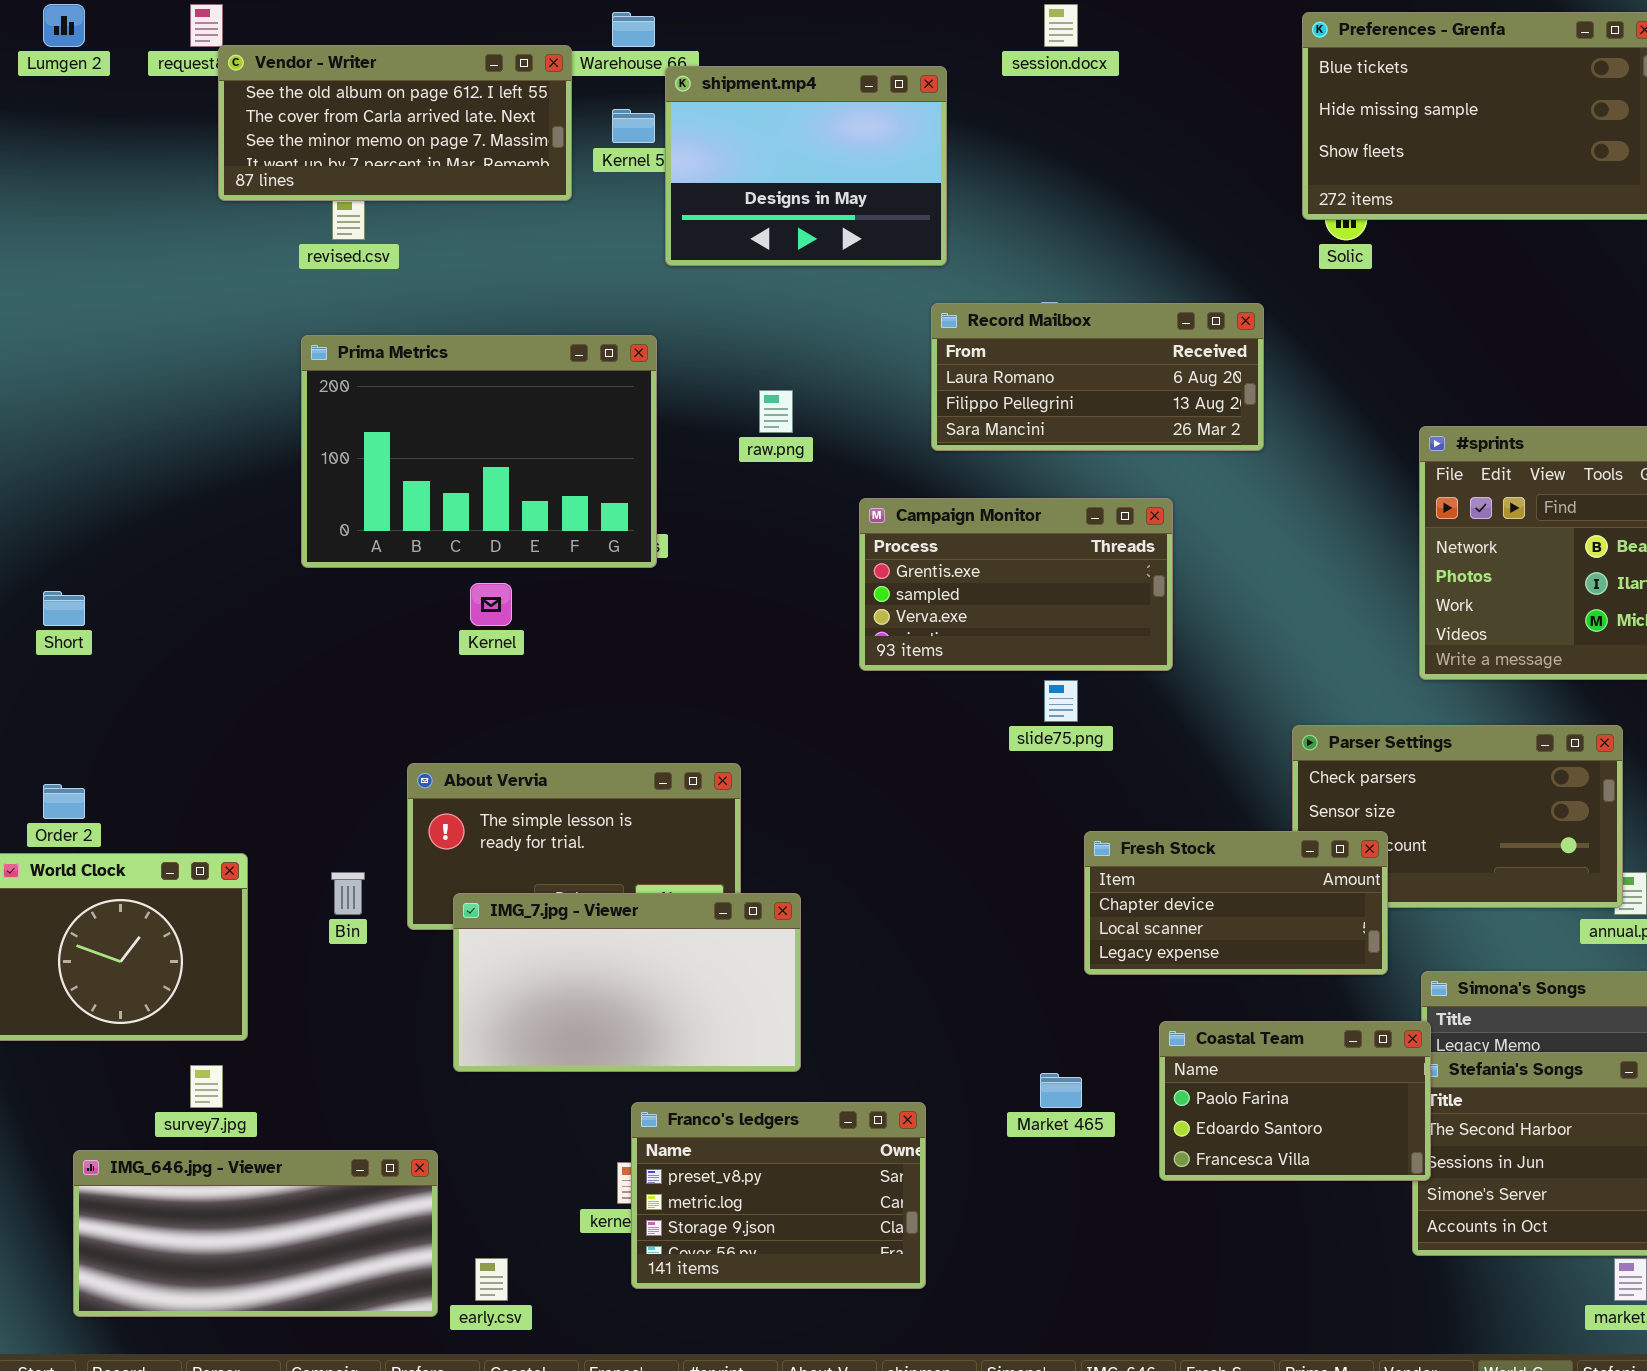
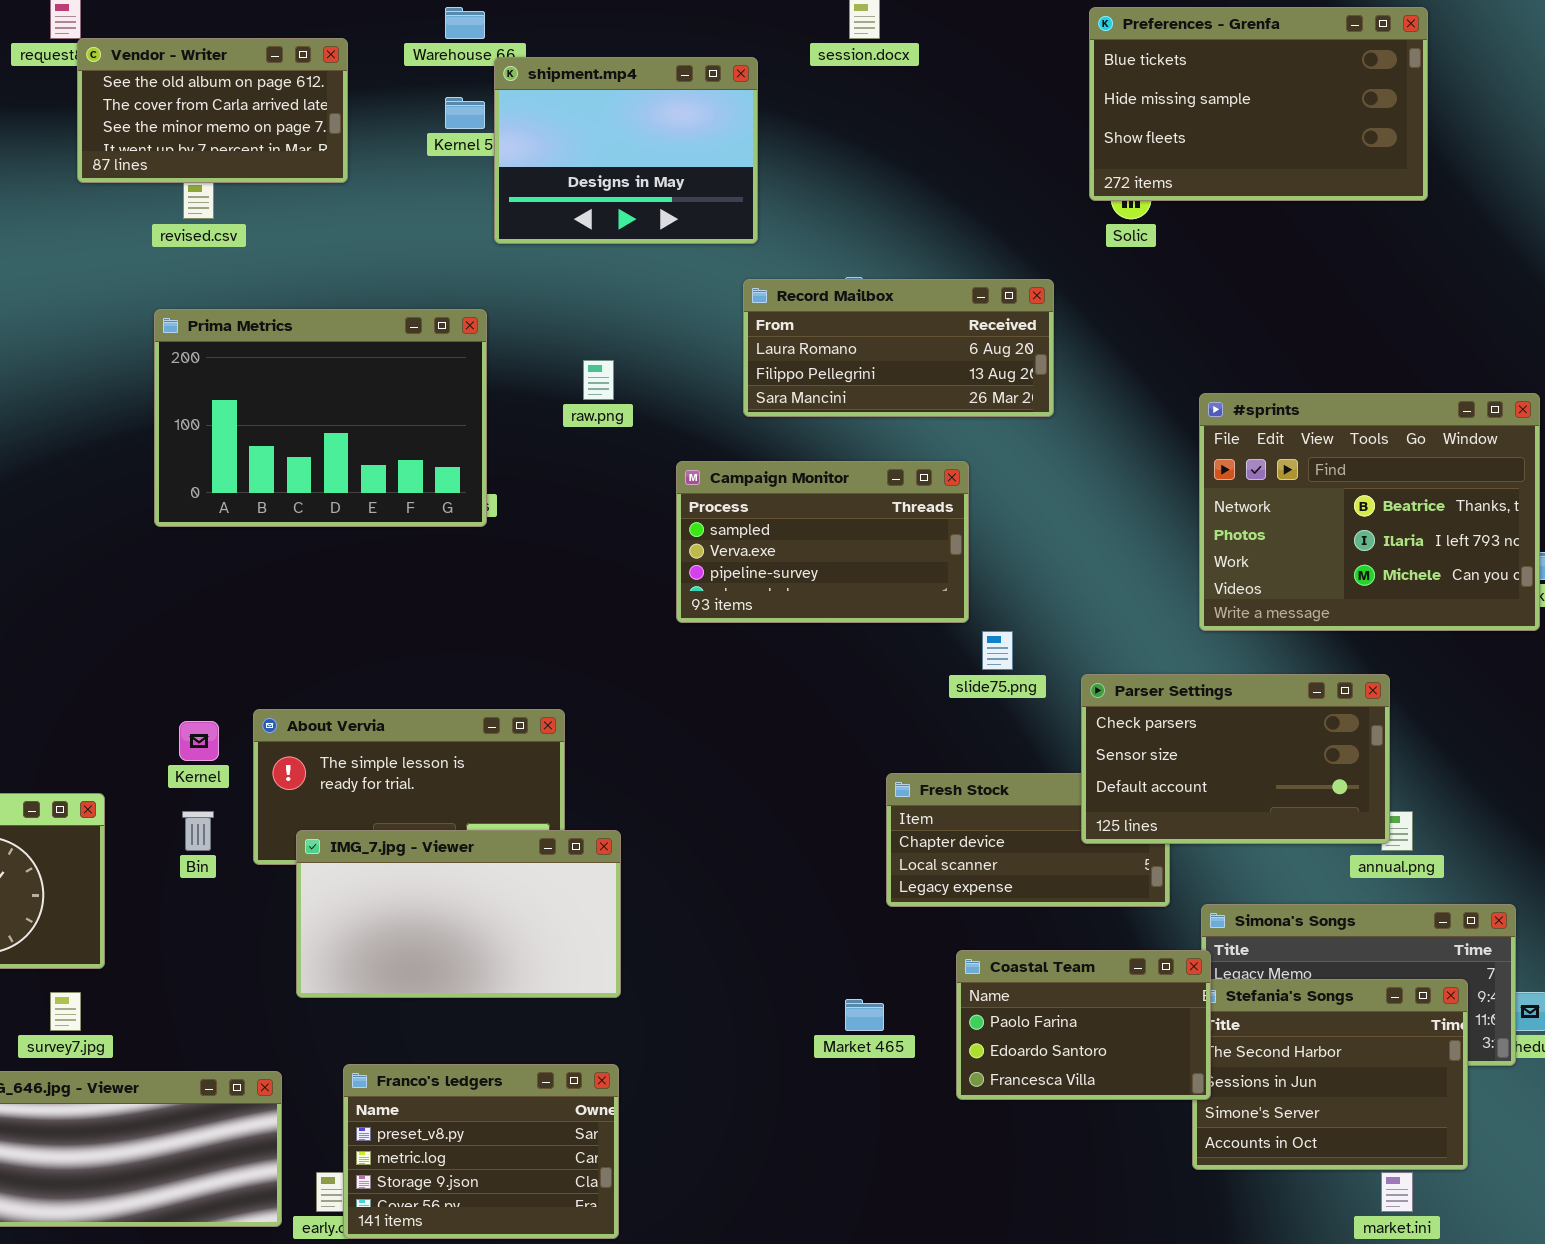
Vendor - Writer: [218,45,572,201] -> [77,38,348,183], resized
Campaign Monitor: [859,498,1173,671] -> [676,461,969,623], scrolled down 1 row
Kernel: [470,583,512,626] -> [179,721,219,761], moved
slide75.png: [1044,680,1078,722] -> [982,631,1013,670], moved
Parser Settings: [1292,725,1623,908] -> [1081,674,1390,844], raised
Franco's ledgers: [631,1102,926,1289] -> [343,1064,619,1239], moved

